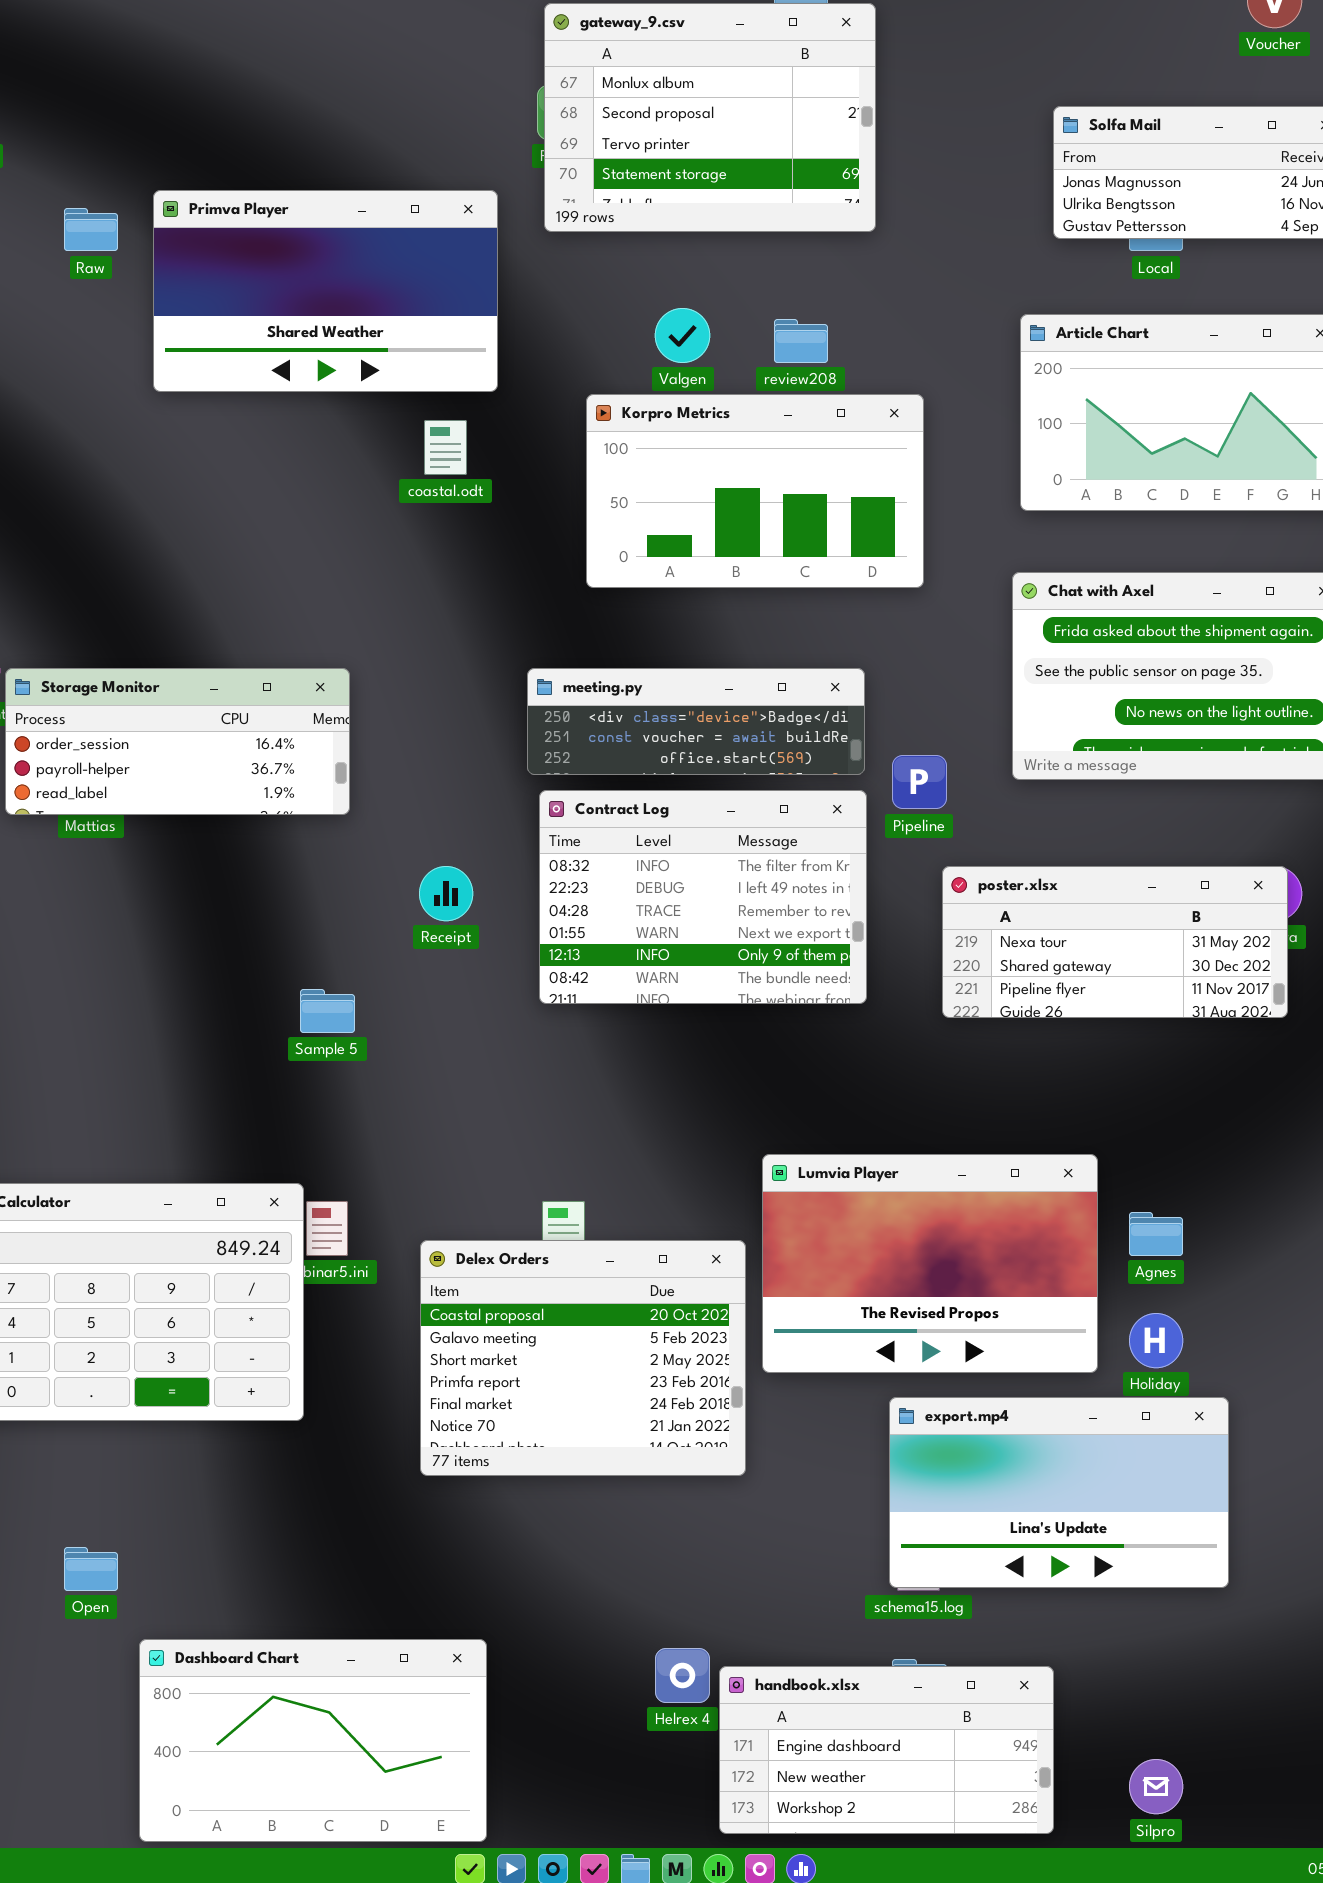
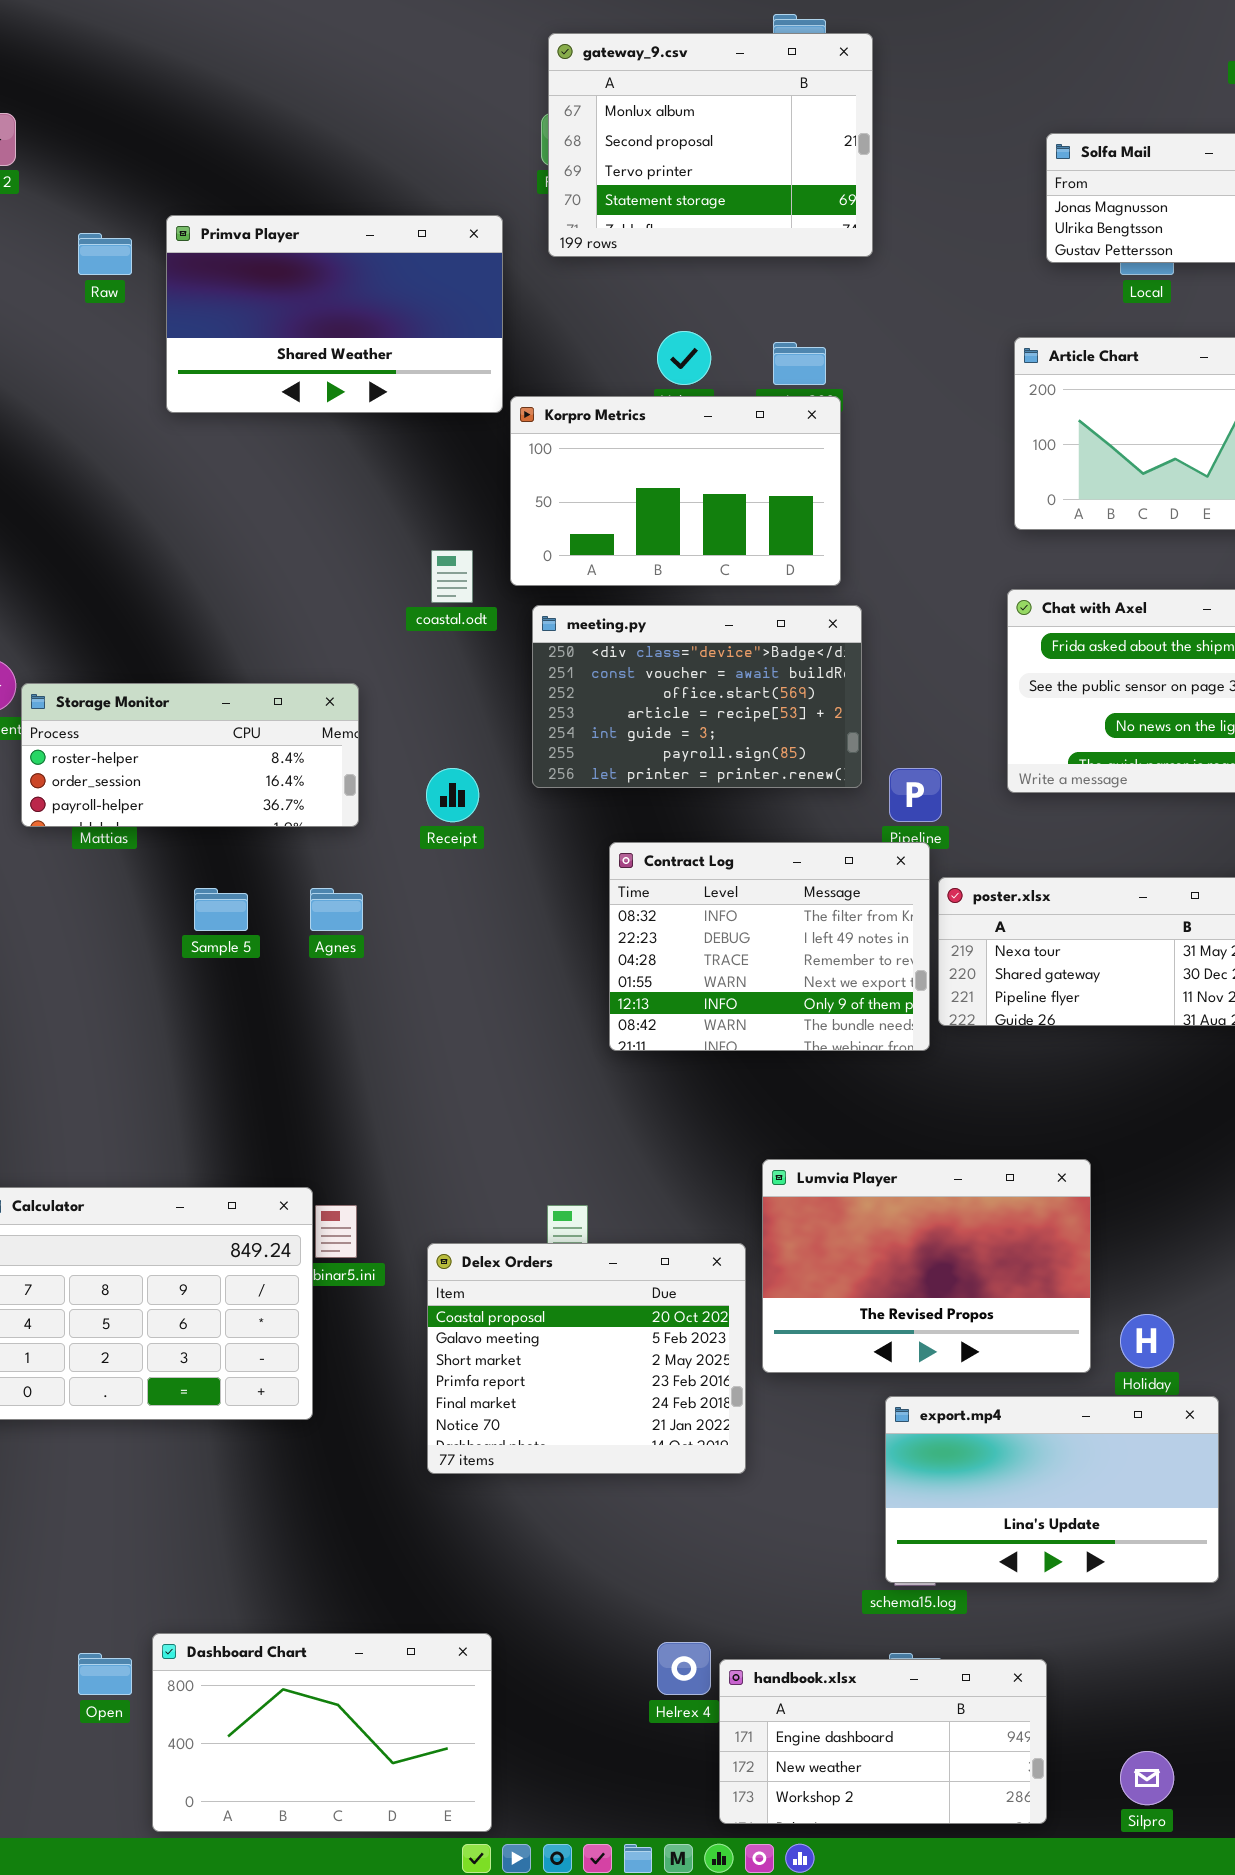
Korpro Metrics: [586,394,924,588] -> [510,396,841,586], moved
coastal.odt: [424,420,467,475] -> [431,550,473,603], moved
Storage Monitor: [5,668,350,815] -> [21,683,359,827], scrolled up 1 row
meeting.py: [527,668,865,775] -> [532,605,862,788], resized
Contract Log: [539,790,867,1004] -> [609,842,930,1051], moved
Receipt: [419,866,473,921] -> [426,768,479,822], moved
Sample 5: [300,989,355,1033] -> [194,888,248,931], moved
Agnes: [1129,1212,1183,1256] -> [310,888,363,931], moved
Open: [64,1547,118,1591] -> [78,1653,132,1695], moved

